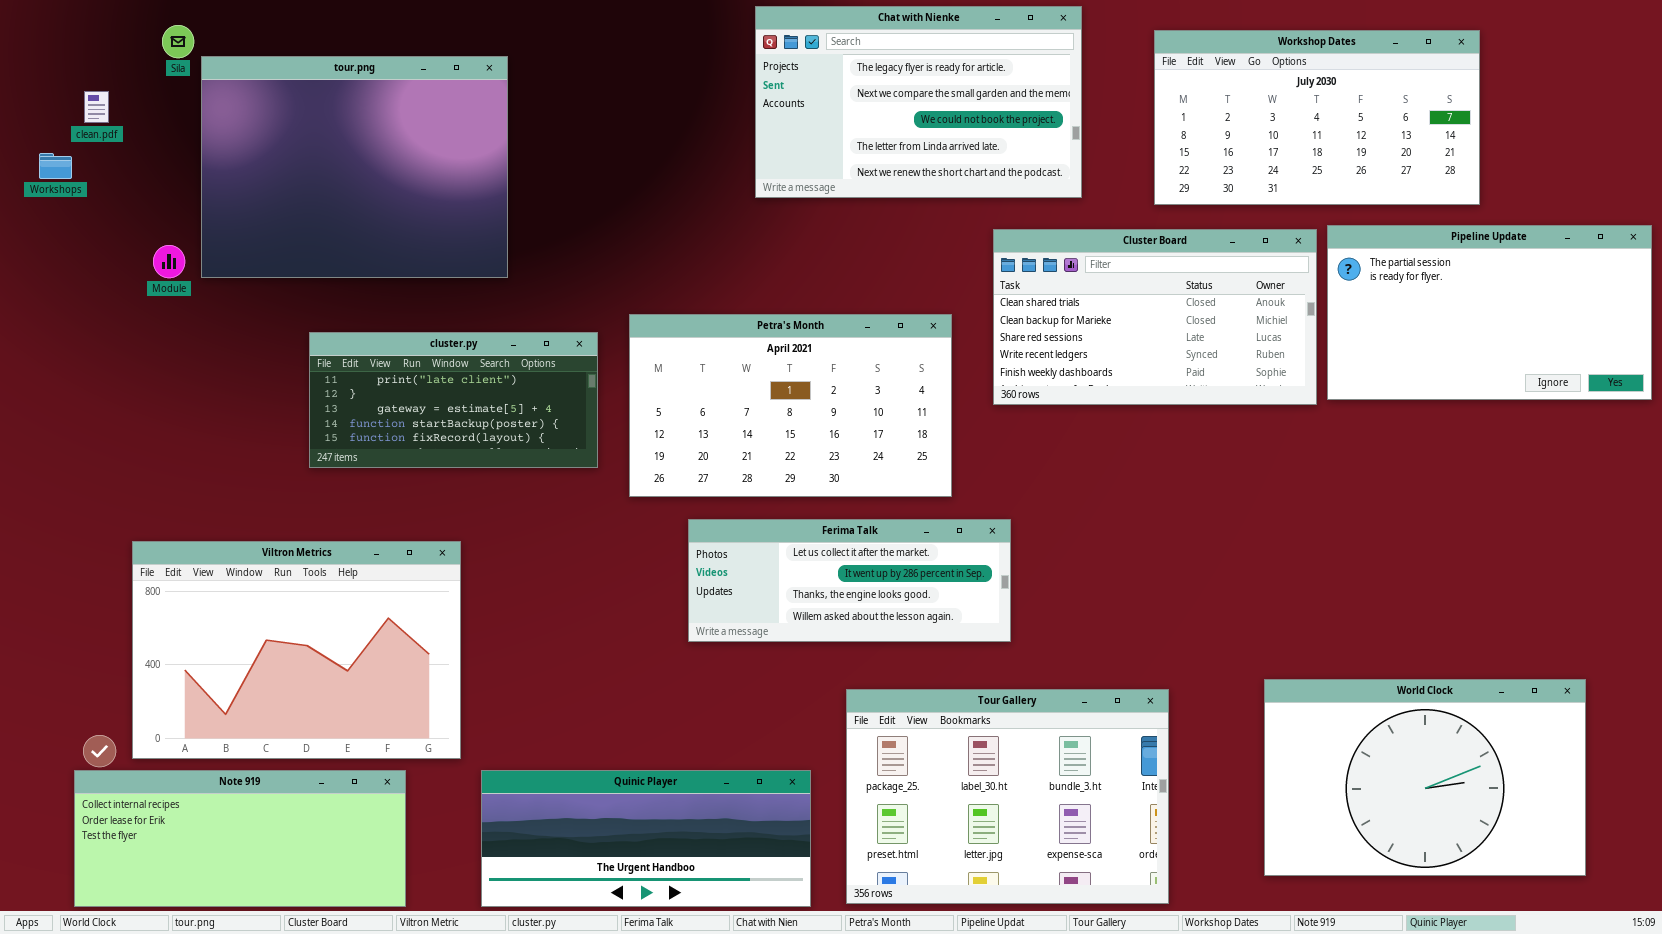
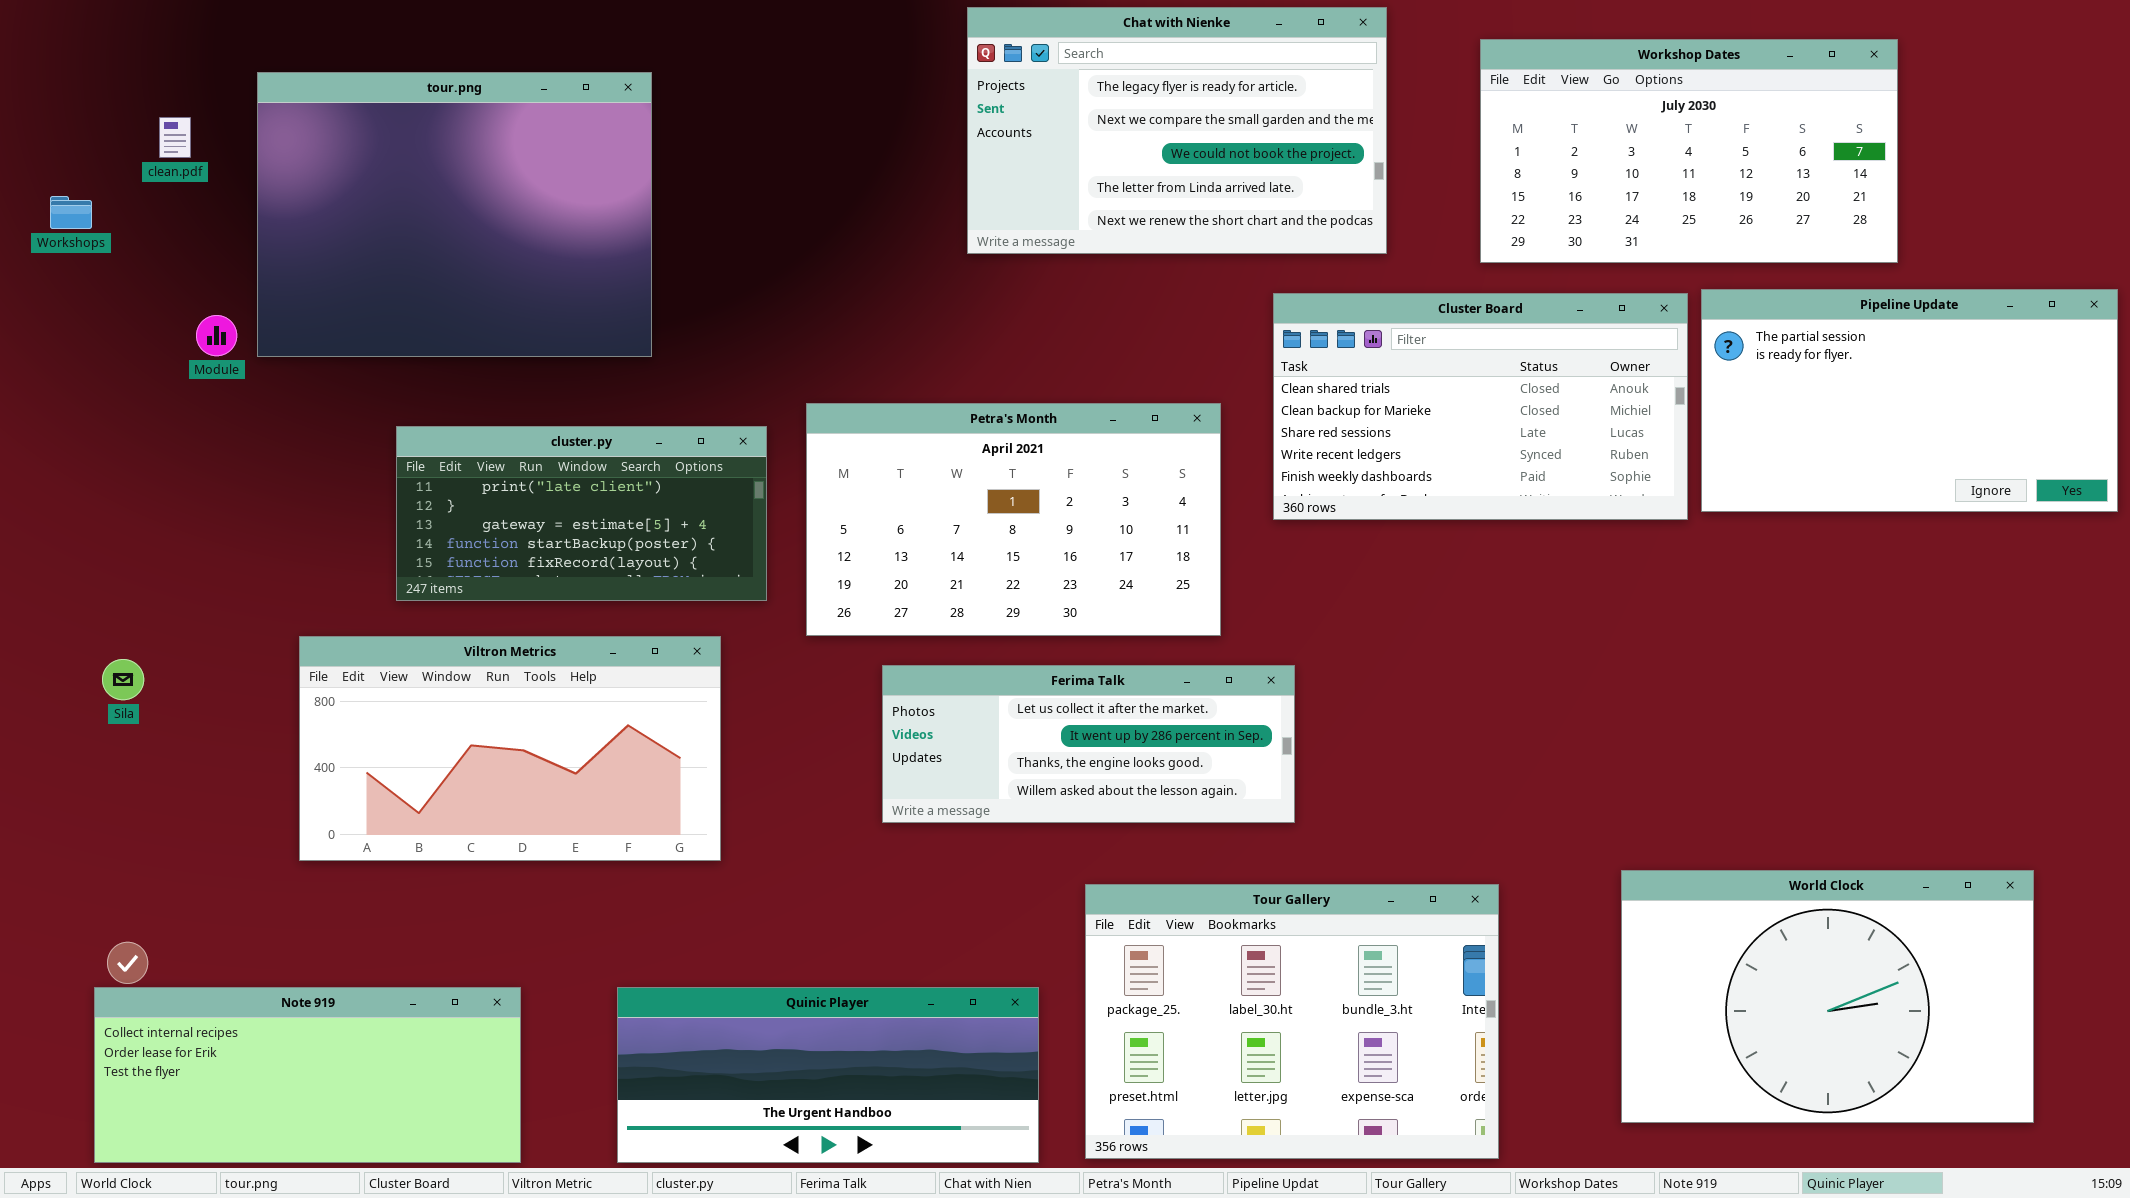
Sila: [162,25,194,58] -> [102,659,144,700], moved
clean.pdf: [84,91,109,123] -> [159,117,191,158], moved
Viltron Metrics: [132,541,461,759] -> [299,636,721,861], moved, resized

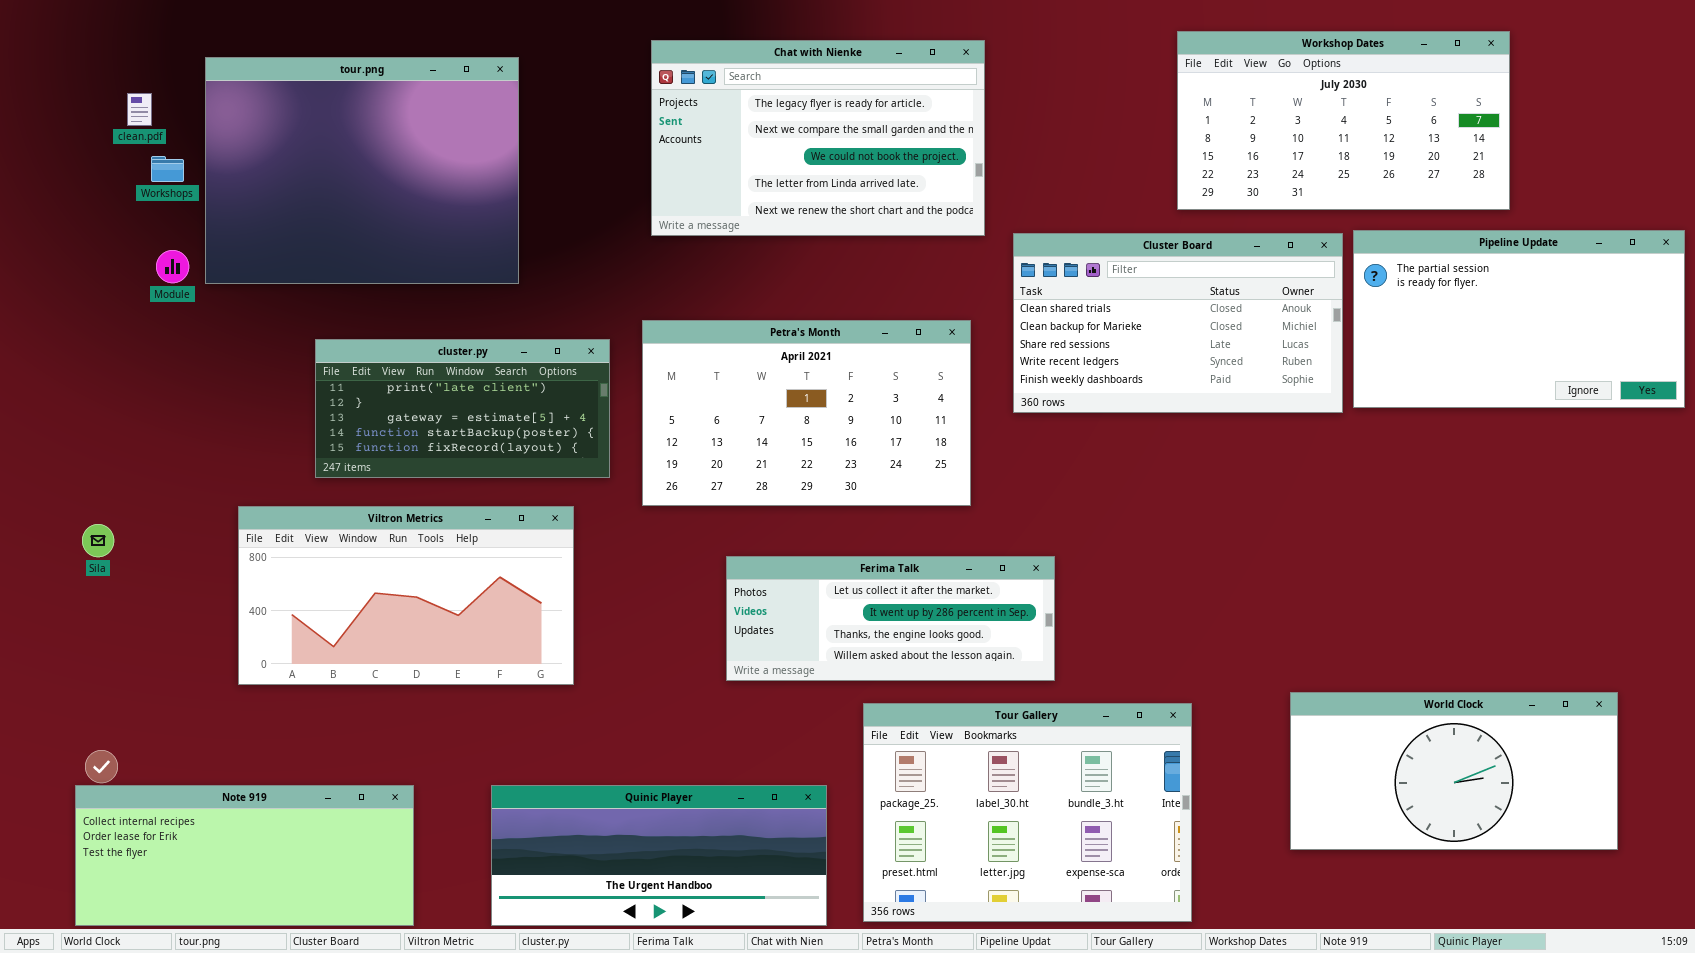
Chat with Nienke: [967,7,1387,254] -> [651,40,985,236], moved
Workshops: [50,196,92,229] -> [151,156,184,182], moved
Ferima Talk: [882,665,1295,823] -> [726,556,1055,681], moved
World Clock: [1621,870,2034,1123] -> [1290,692,1618,850], resized

